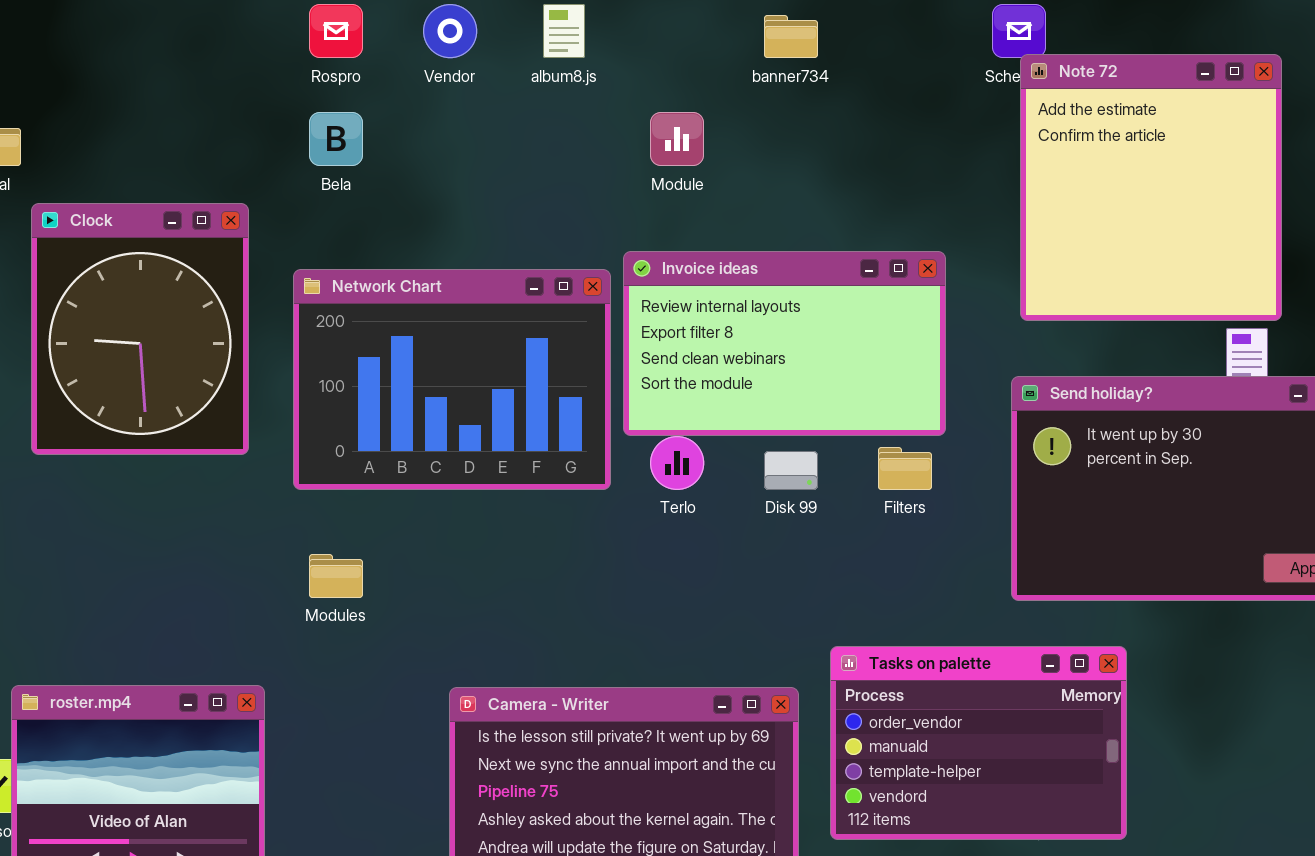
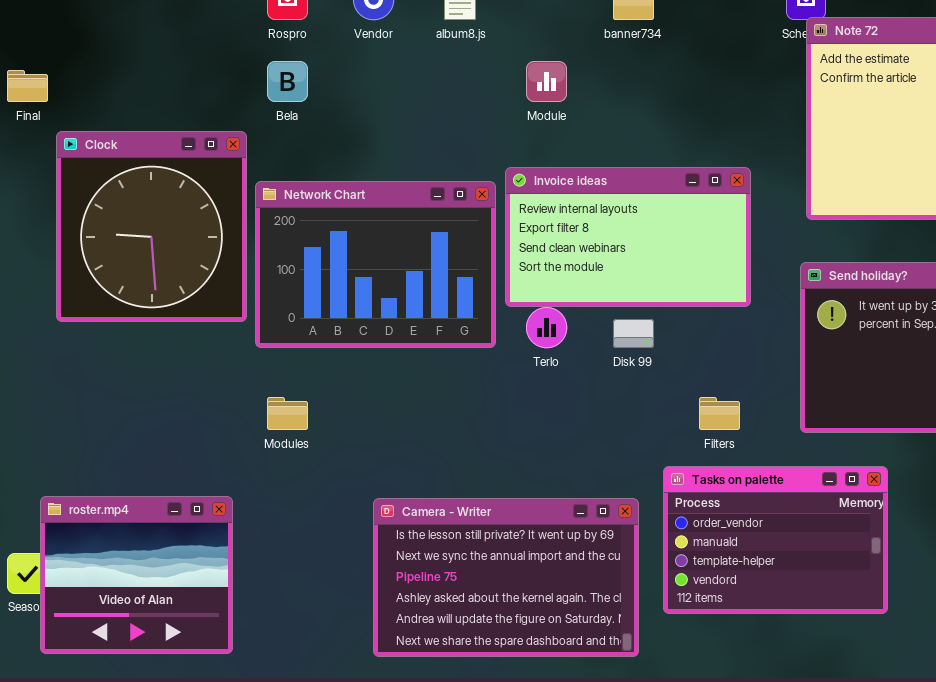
Clock: [31,203,249,455] -> [56,131,247,322], resized
Filters: [878,447,932,490] -> [699,397,740,430], moved

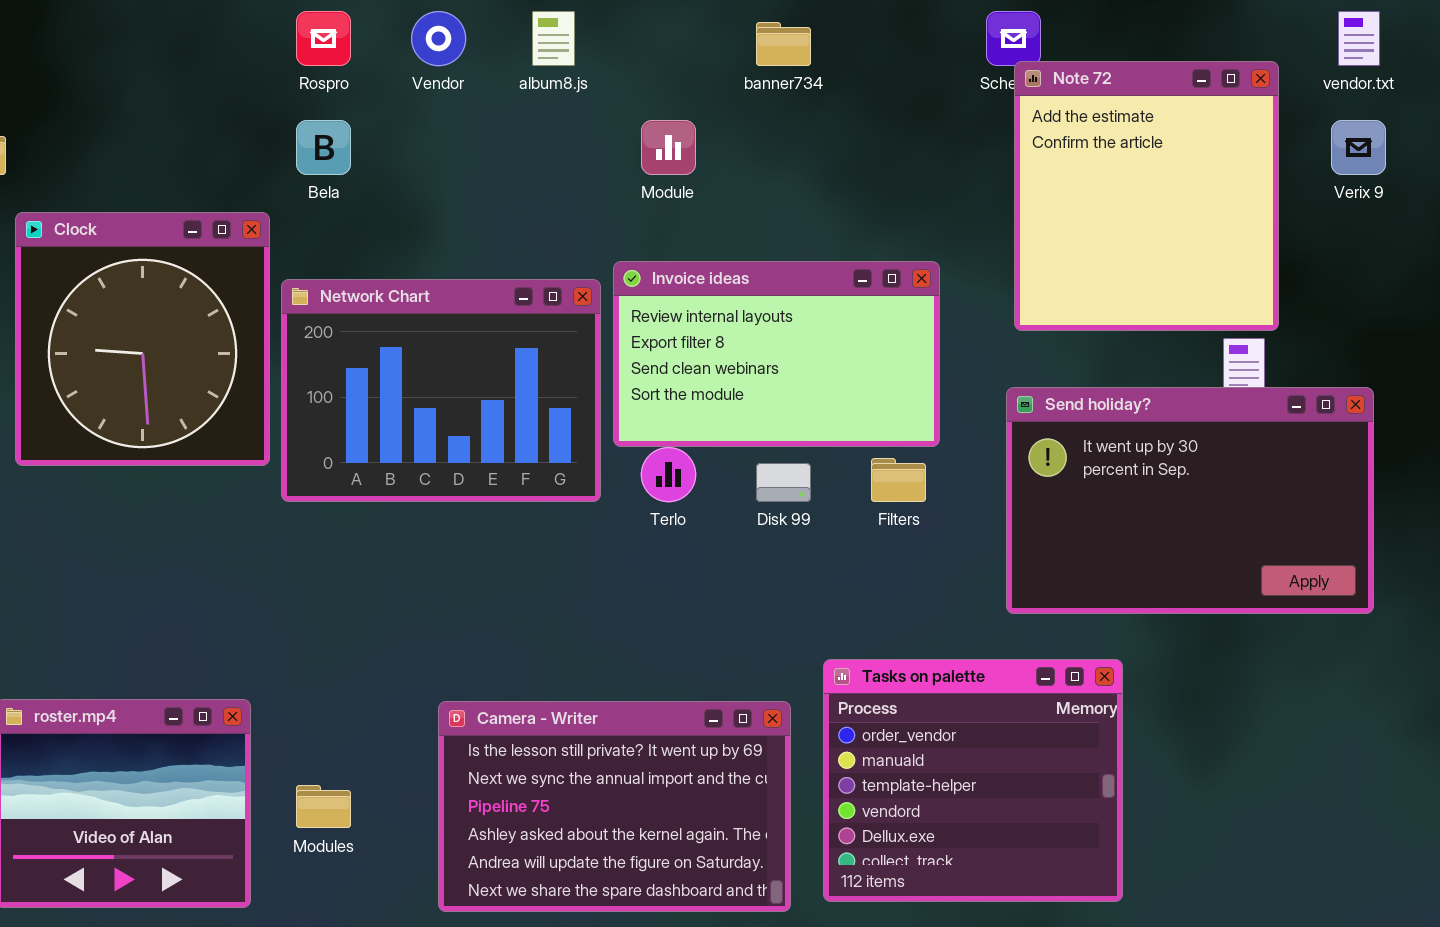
Modules: [267,397,308,430] -> [296,785,351,828], moved
Filters: [699,397,740,430] -> [871,458,926,502], moved
Tasks on palette: [663,466,888,614] -> [823,659,1123,902], resized

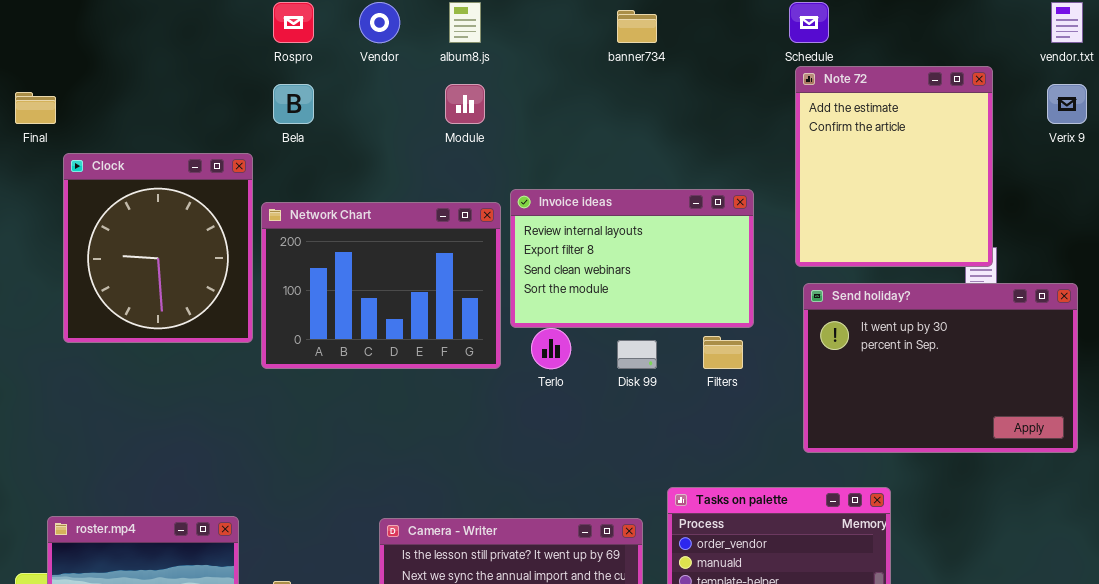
Note 72: [1014,61,1279,331] -> [795,66,993,267], moved
Module: [641,120,696,175] -> [445,84,485,124], moved

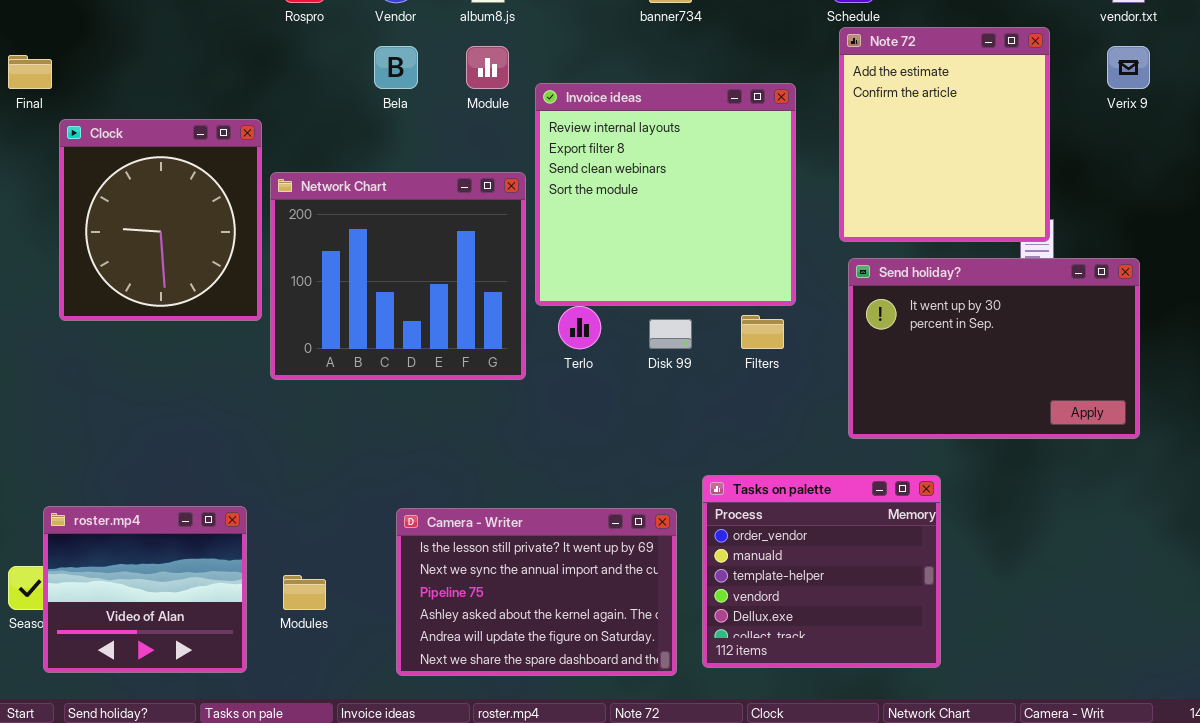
Bela: [273,84,314,124] -> [374,46,418,89], moved
Invoice ideas: [510,189,754,328] -> [535,83,796,306], resized
Network Chart: [261,202,501,369] -> [270,172,526,380], resized

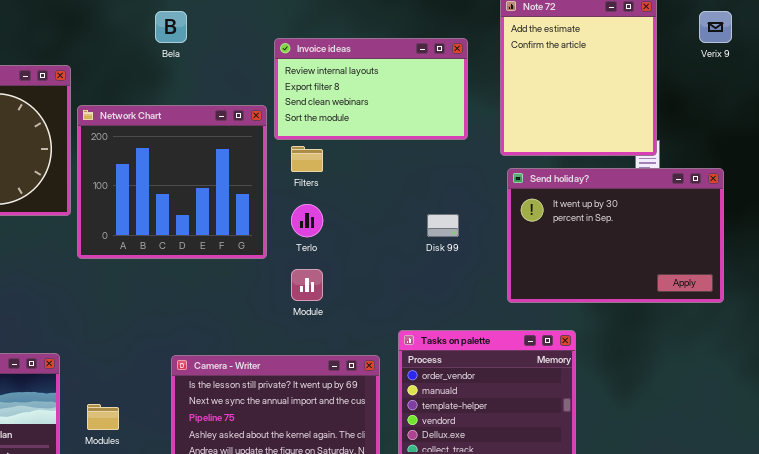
Module: [466,46,509,89] -> [291,269,323,301], moved
Invoice ideas: [535,83,796,306] -> [274,38,468,140], resized
Filters: [741,315,784,349] -> [291,146,323,172], moved
Disk 99: [649,319,692,349] -> [427,214,459,237], moved

